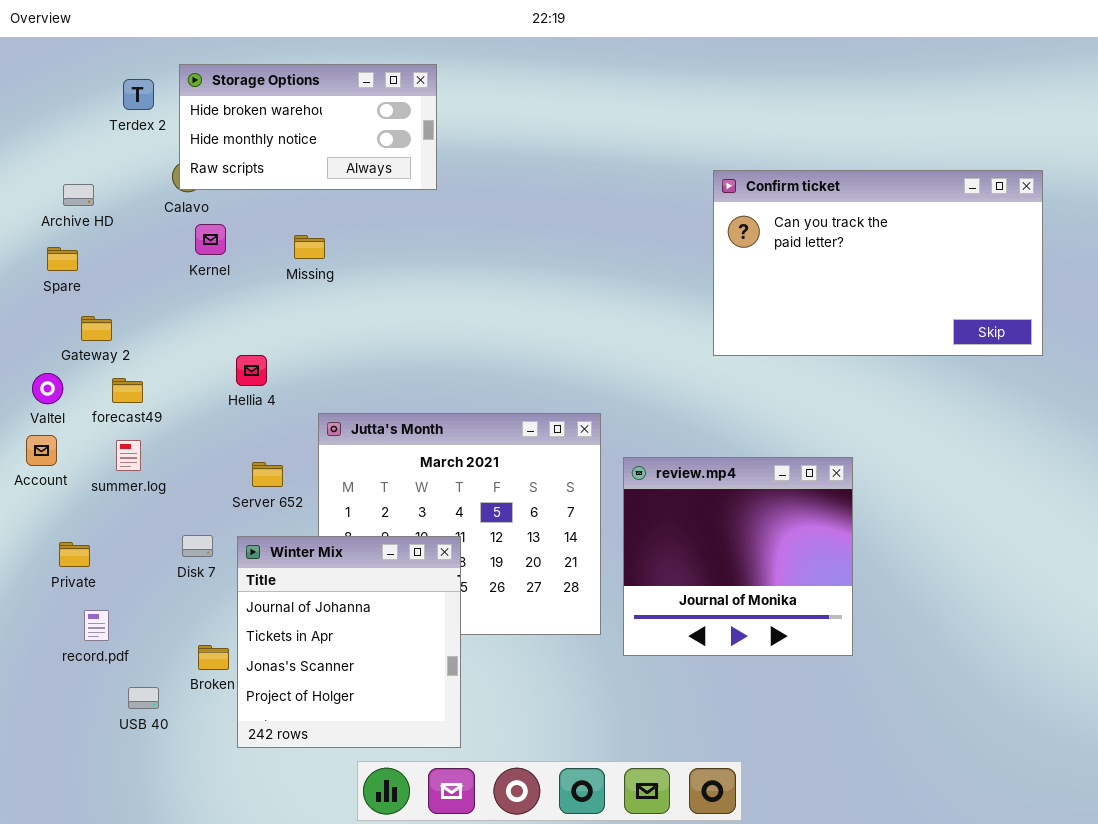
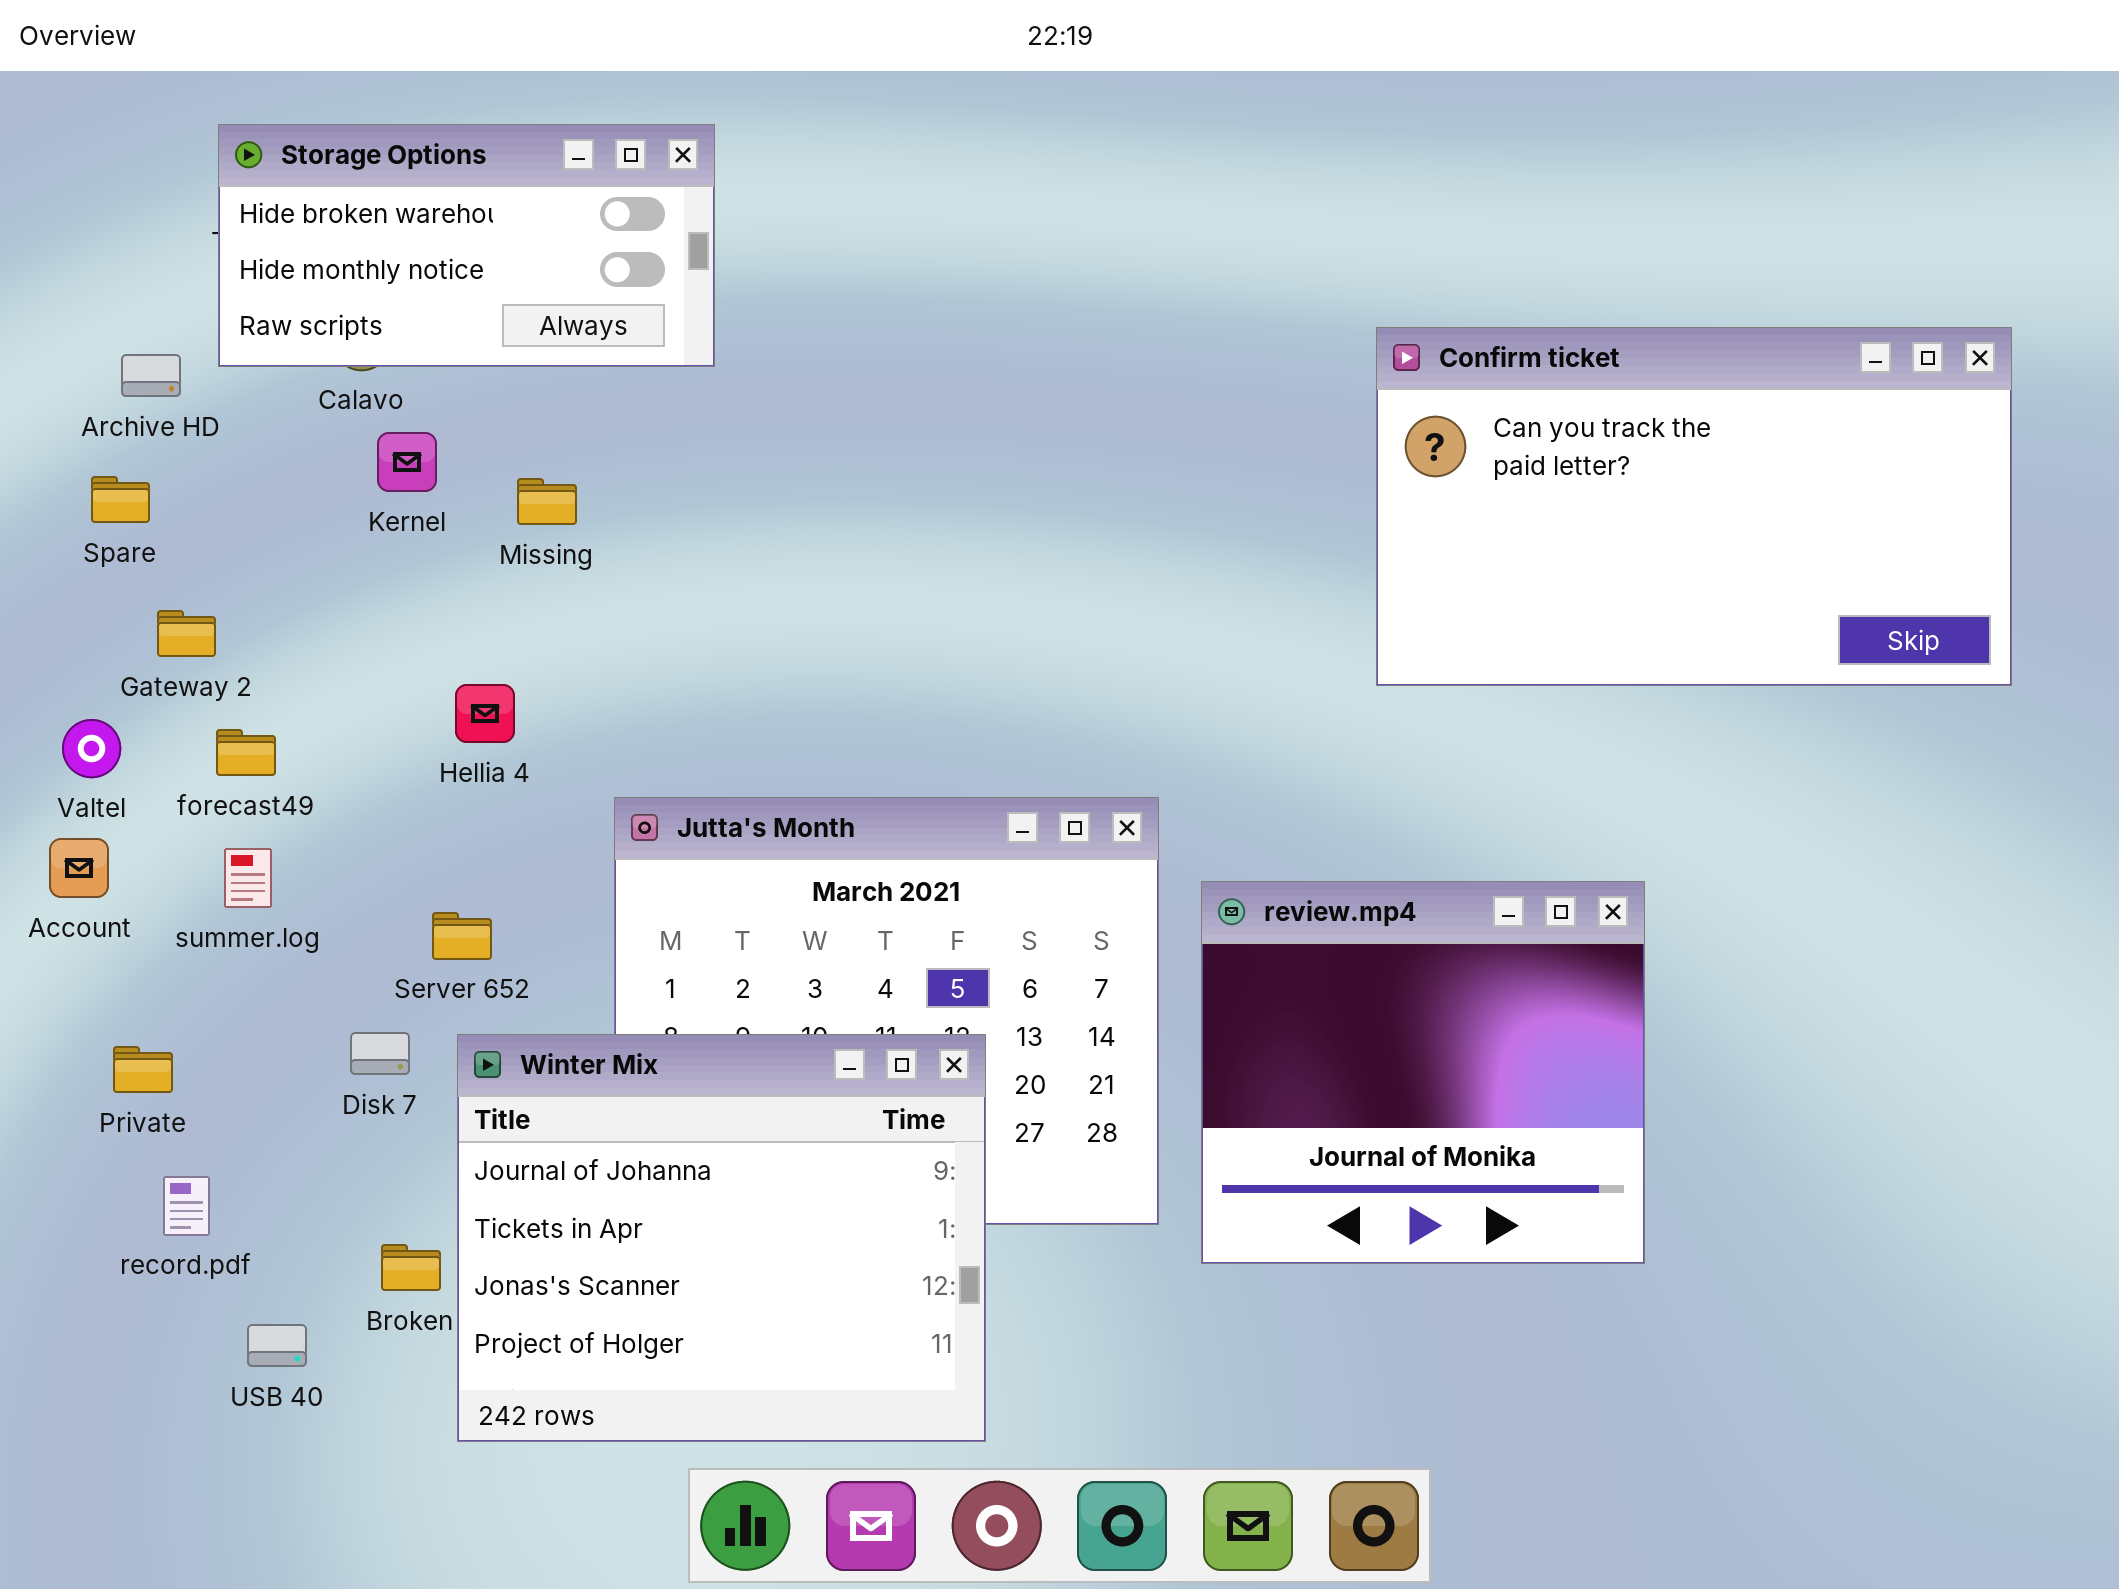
Storage Options: [179,64,437,190] -> [218,124,715,367], moved
Missing: [294,235,325,259] -> [517,478,577,525], moved
Server 652: [252,462,283,487] -> [432,912,492,960], moved
Winter Mix: [237,536,461,748] -> [457,1034,986,1442], resized

